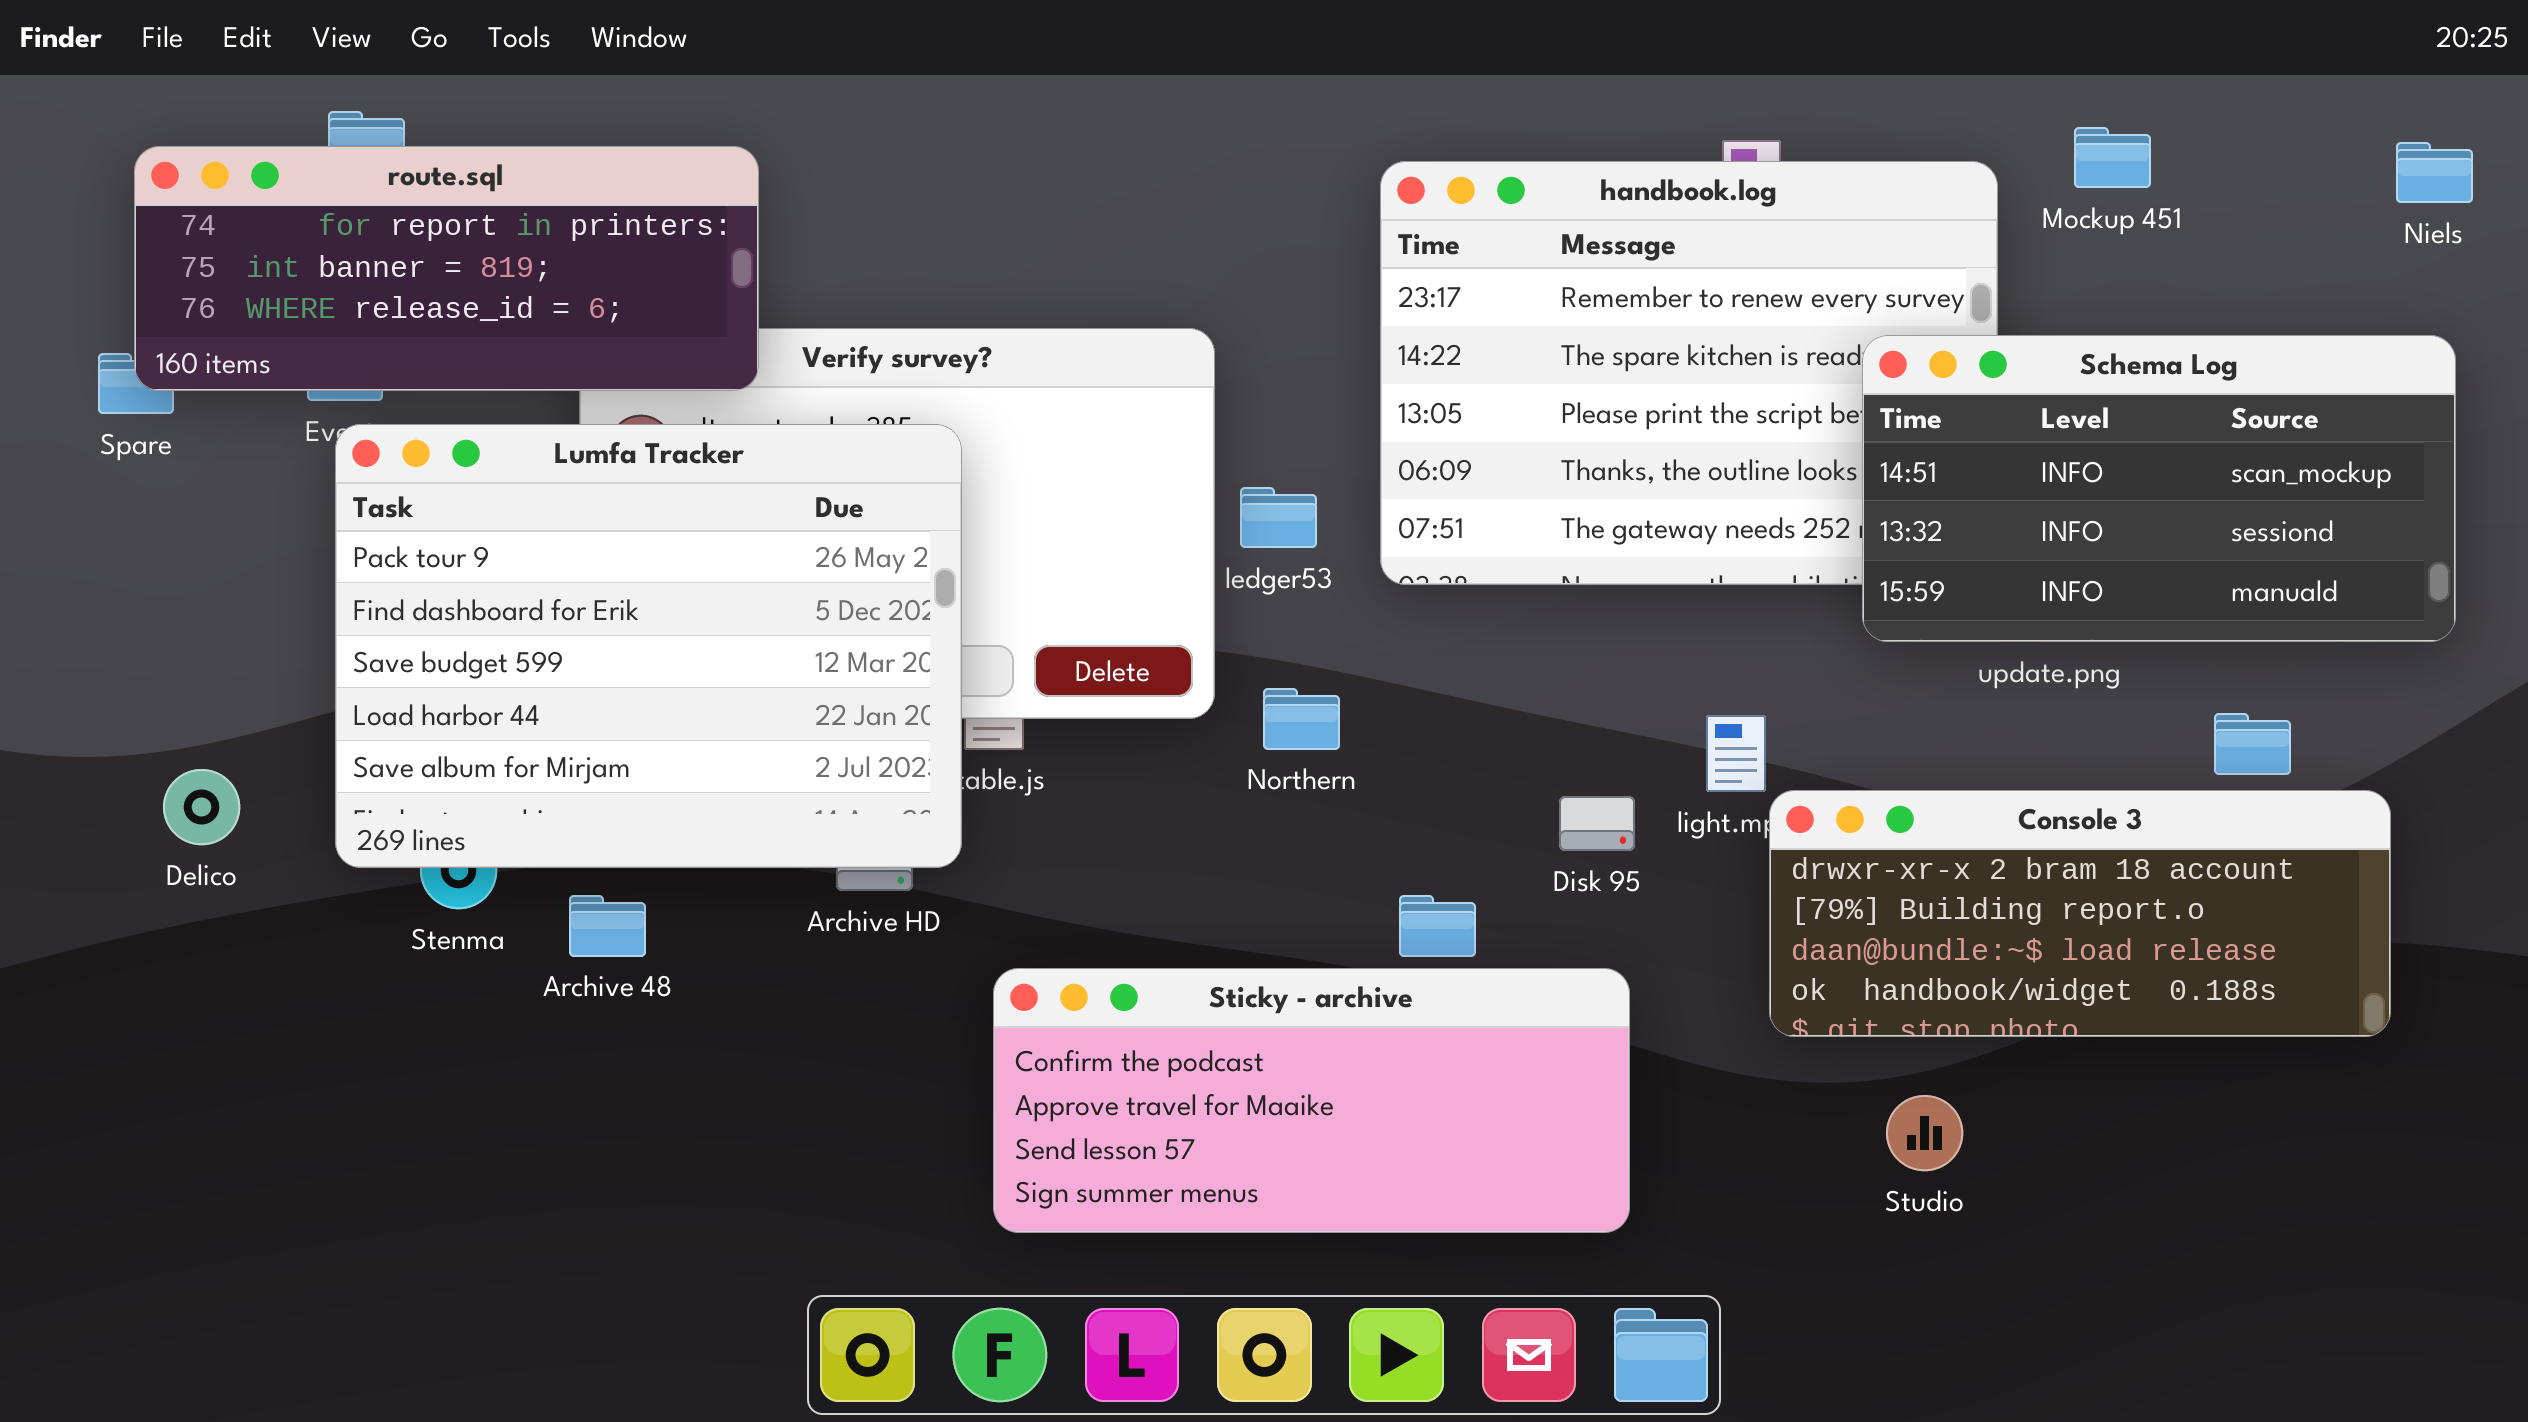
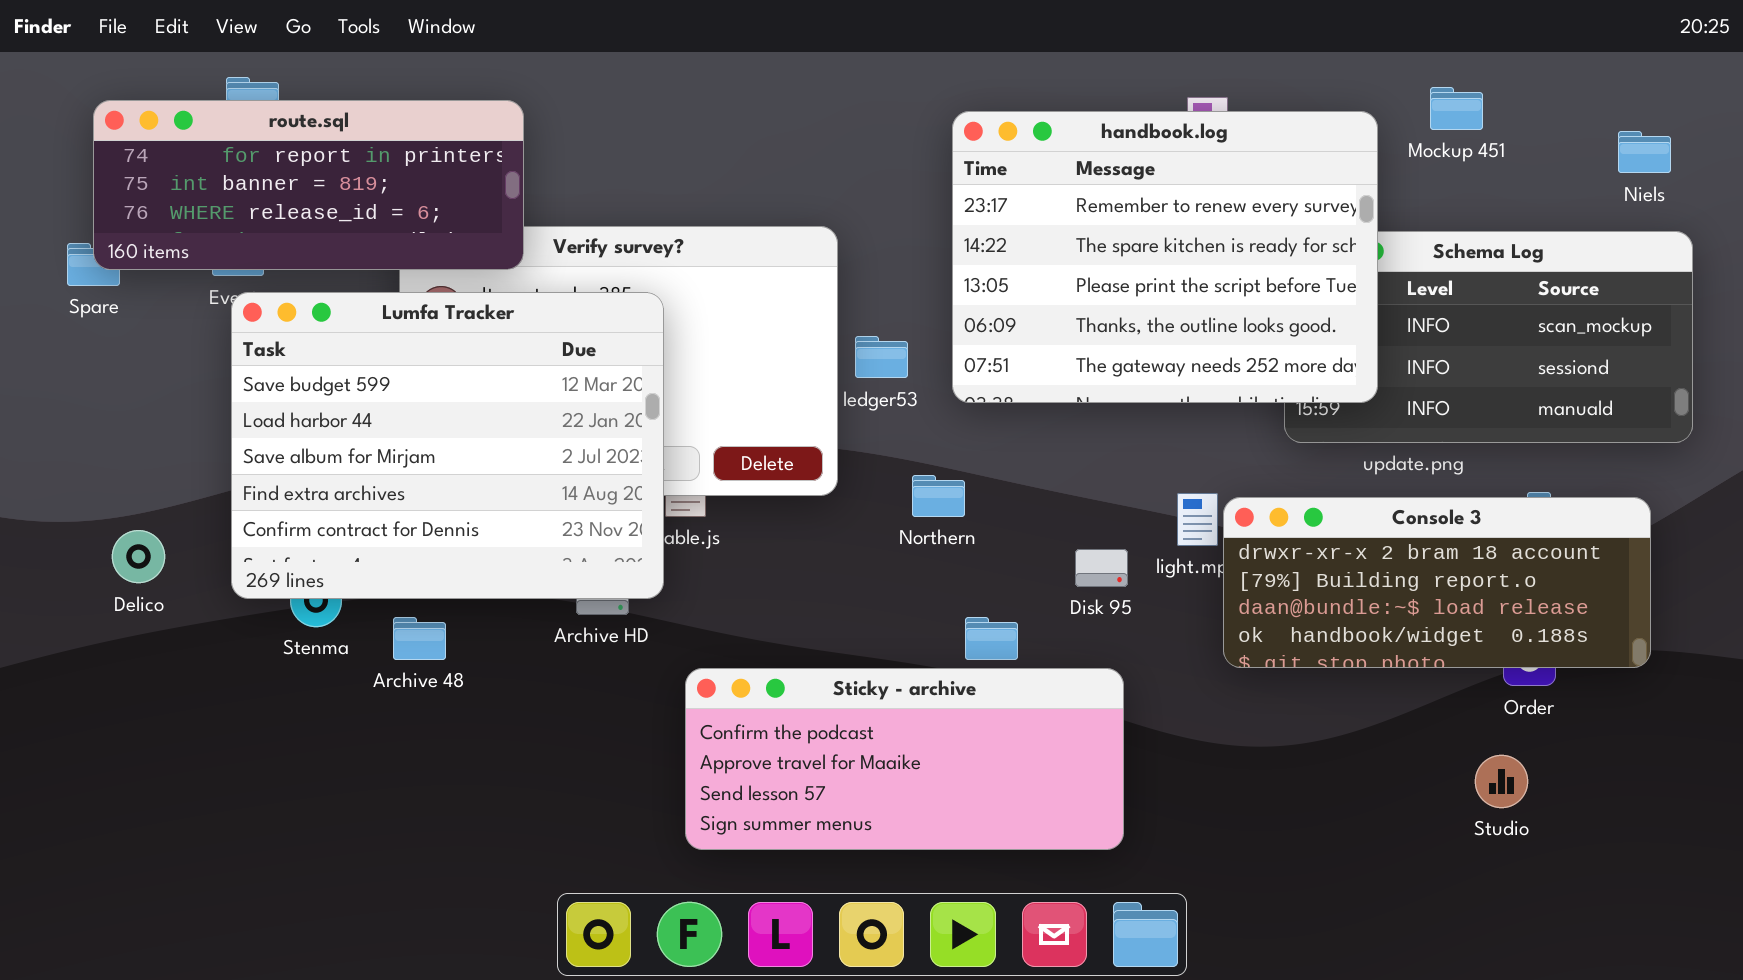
Niels: [2396,142,2473,203] -> [1618,131,1671,173], moved
handbook.log: [1380,161,1998,585] -> [952,111,1378,403], raised
Lumfa Tracker: [335,424,962,868] -> [231,292,664,599], scrolled down 2 rows
Northern: [1263,688,1340,750] -> [912,475,965,517], moved
Console 3: [1769,790,2391,1037] -> [1223,497,1651,668], moved
Studio: [1886,1095,1963,1171] -> [1475,755,1528,808], moved

